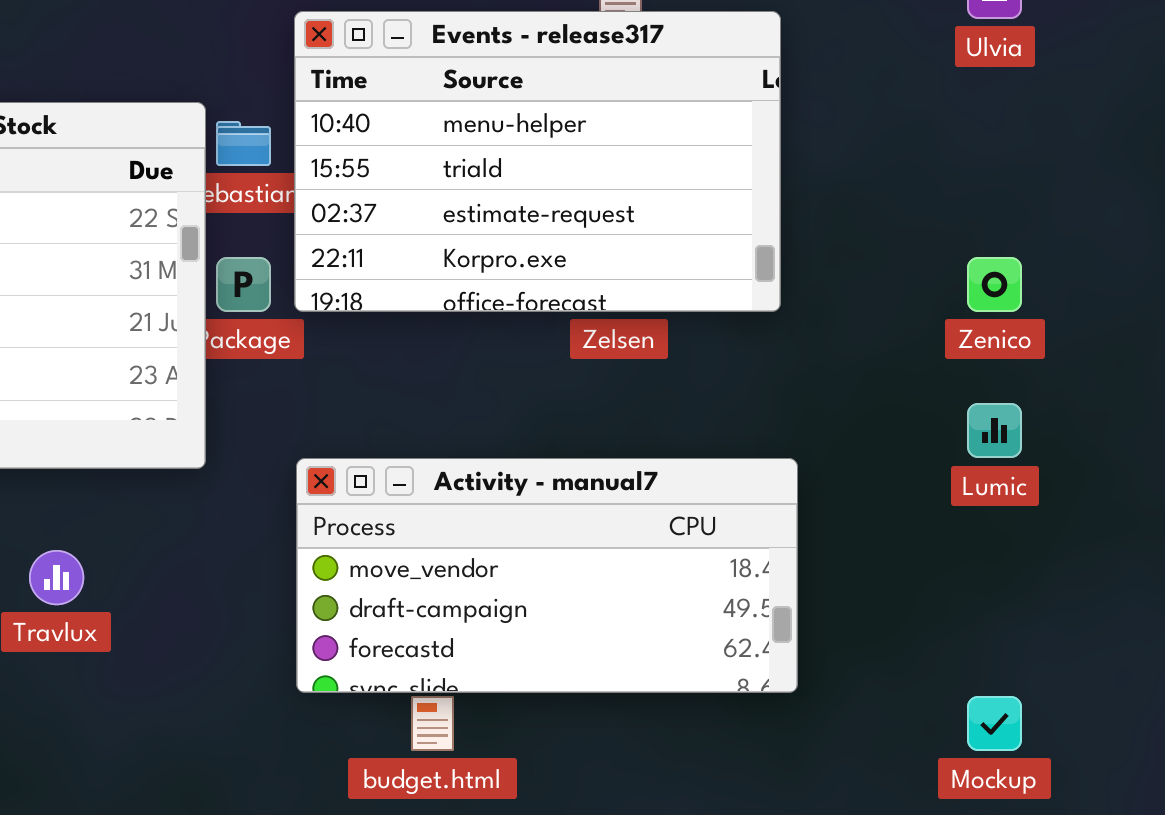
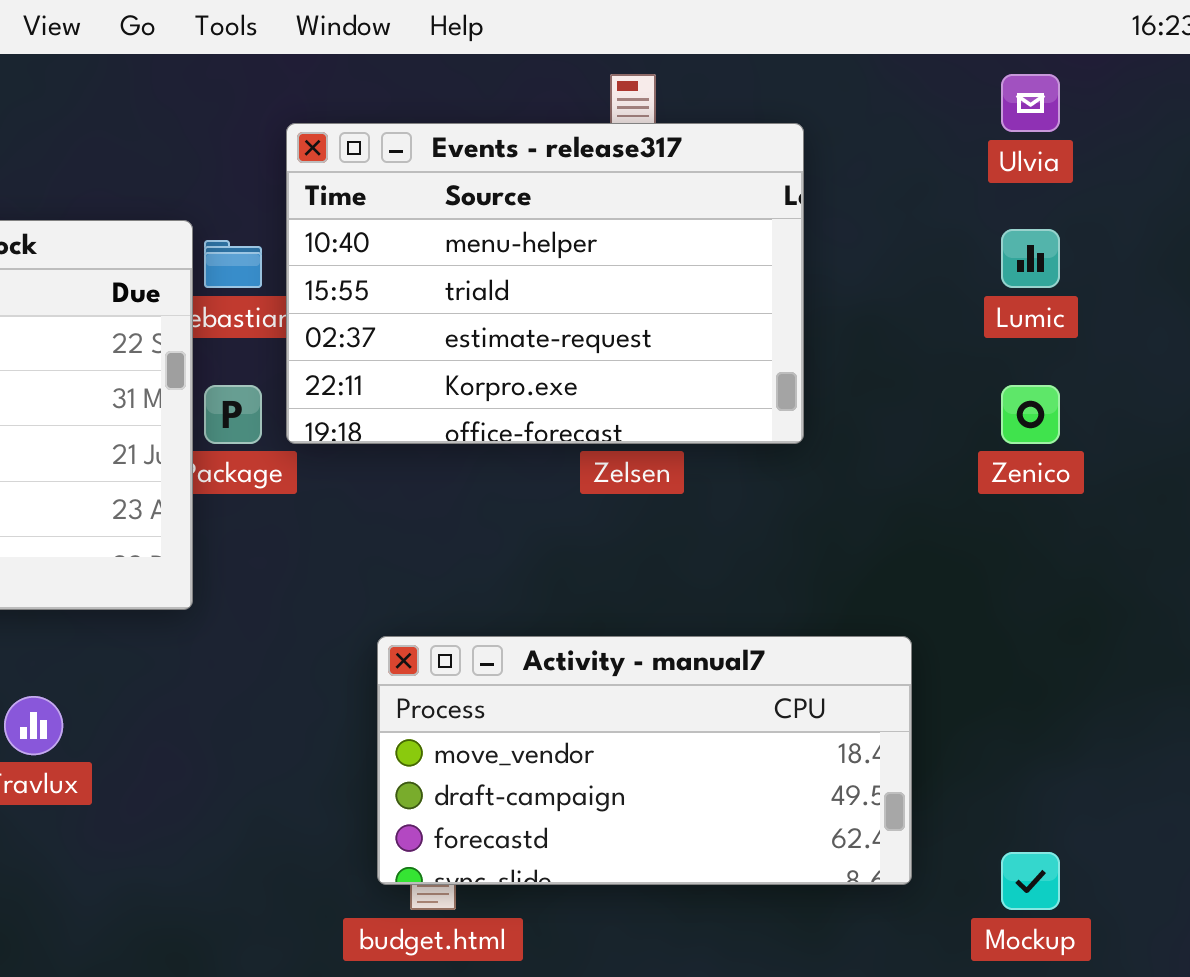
Lumic: [967,403,1022,458] -> [1001,229,1060,288], moved
Activity - manual7: [296,458,798,693] -> [377,636,912,885], moved

